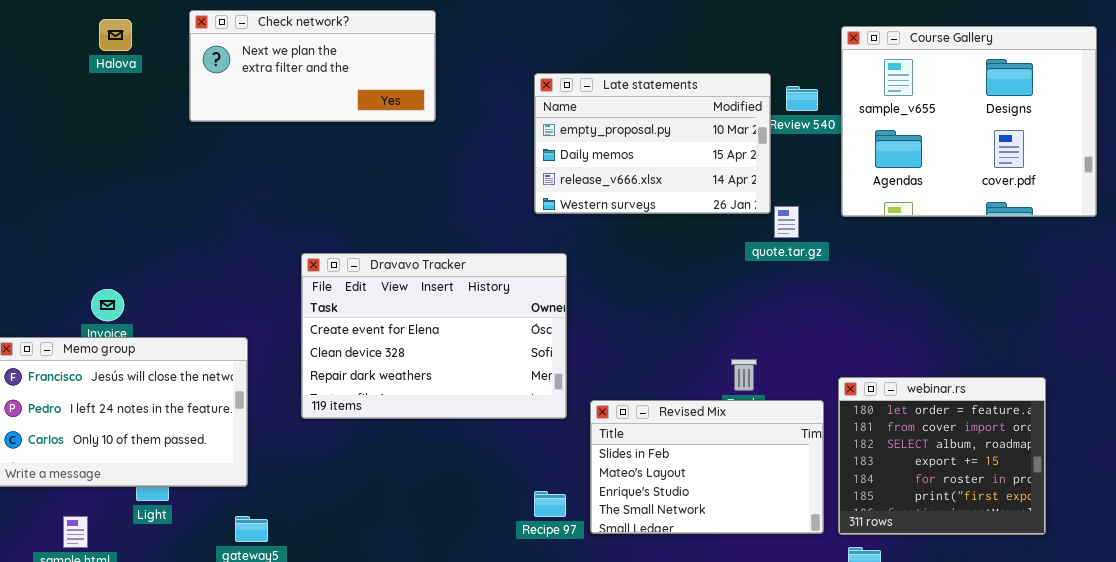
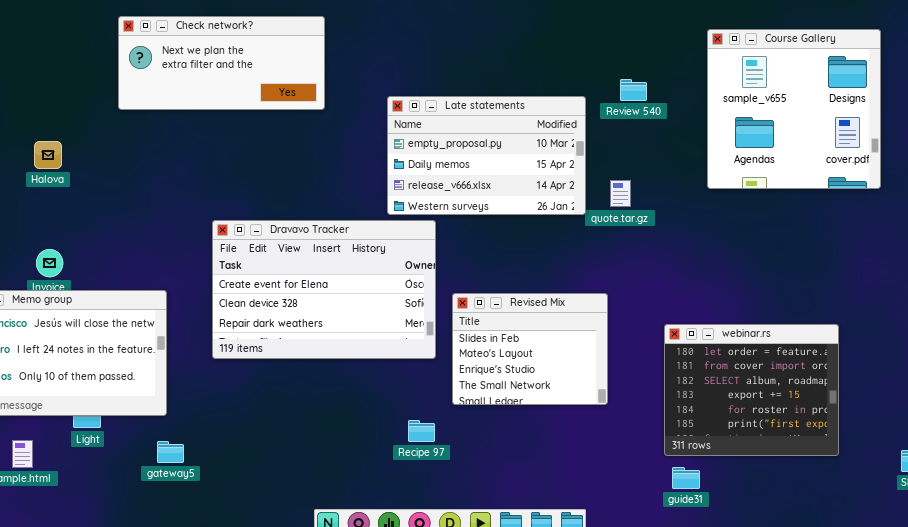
Halova: [99,19,132,51] -> [34,141,62,169], moved
Course Gallery: [841,26,1097,217] -> [707,29,881,189], resized
Late statements: [534,73,771,214] -> [387,96,586,215], moved
Revised Mix: [590,400,824,534] -> [452,293,608,405], moved, resized

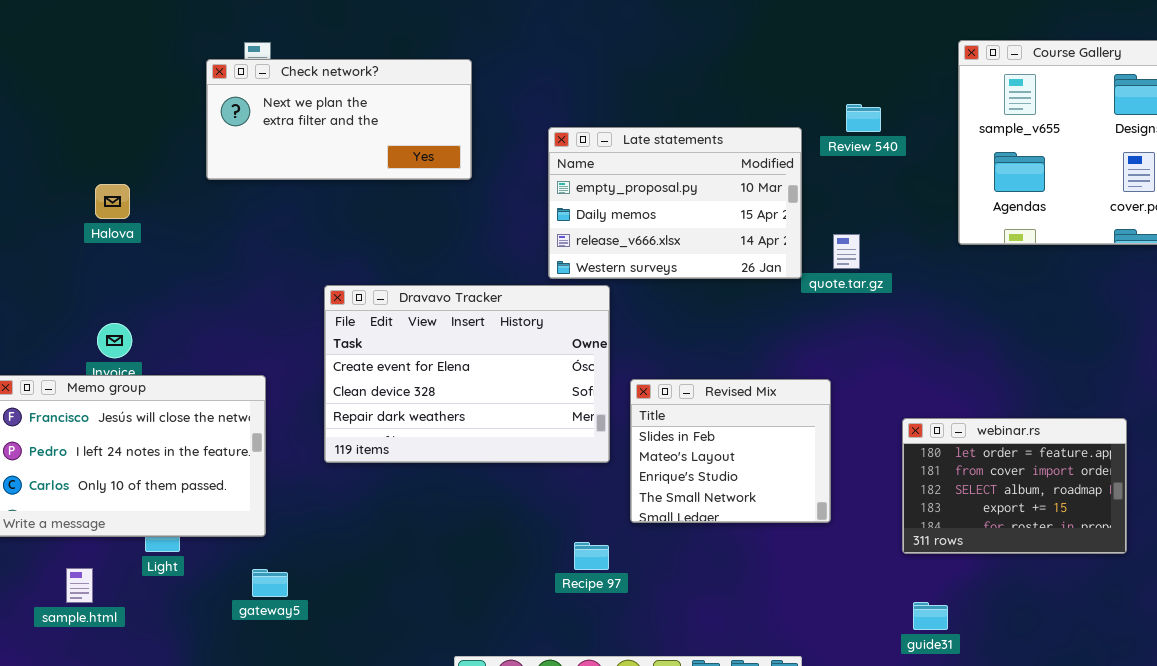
Check network?: [118,16,325,110] -> [206,59,472,180], moved
webinar.rs: [664,324,839,456] -> [902,418,1127,554], resized

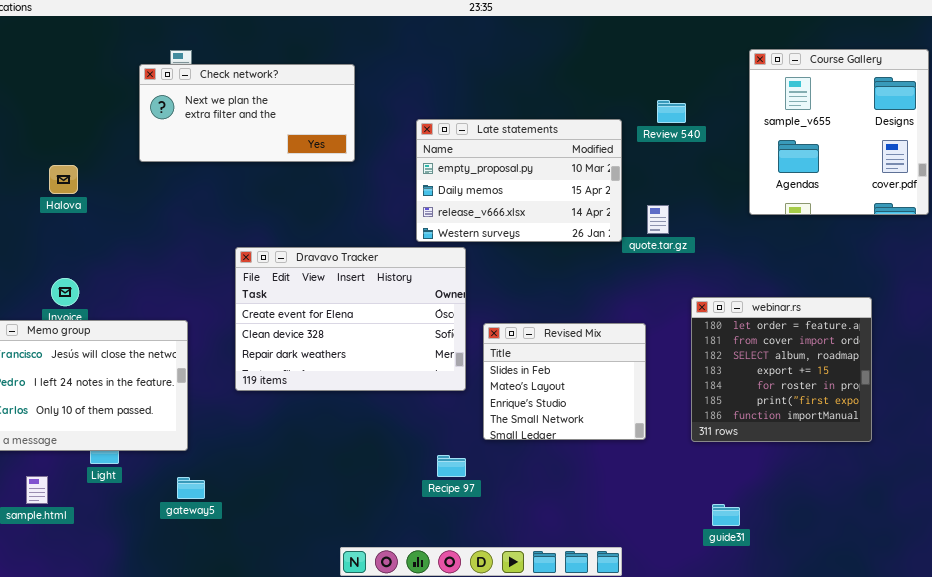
webinar.rs: [902,418,1127,554] -> [691,297,872,442], moved, resized

